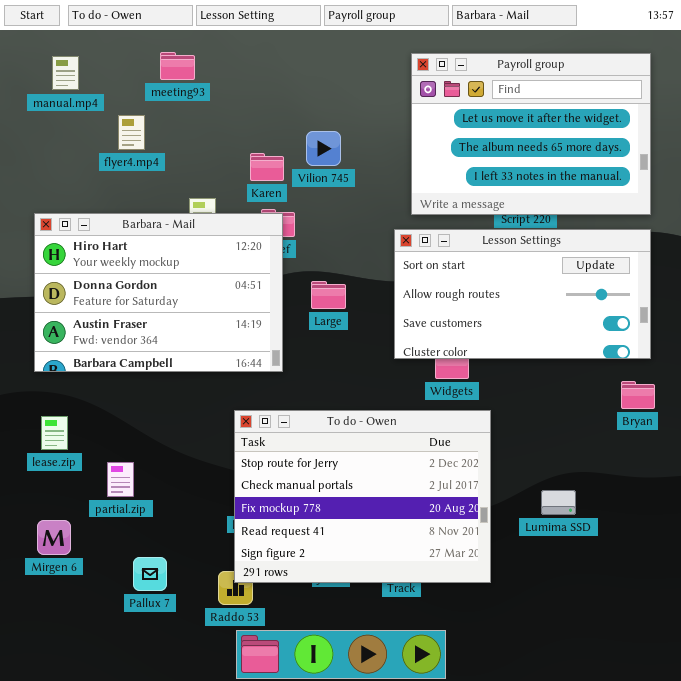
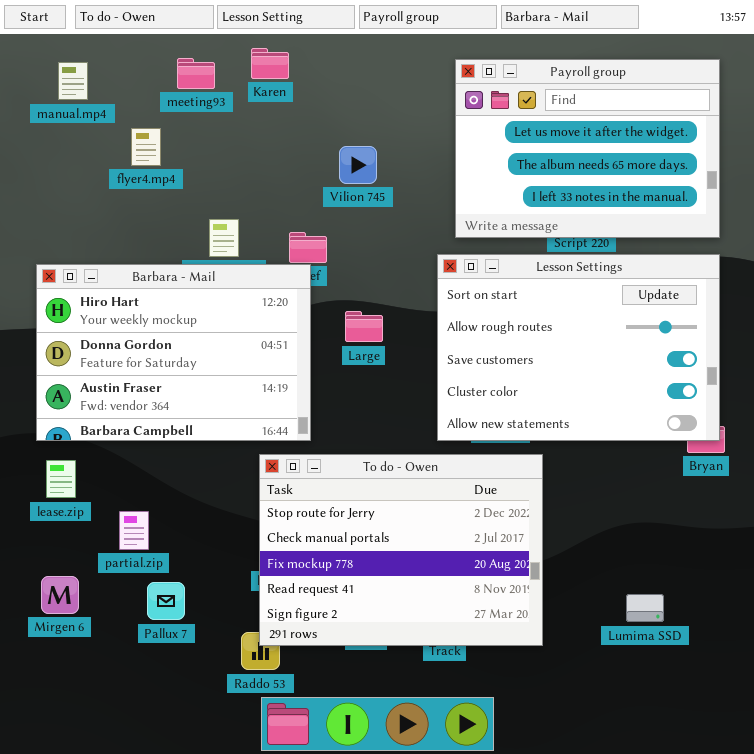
Karen: [250,153,284,181] -> [251,48,289,79], moved
Barbara - Mail: [34,213,283,372] -> [36,264,311,441], moved
Lesson Settings: [394,229,651,359] -> [437,254,720,441], resized
Lumima SSD: [541,490,576,515] -> [626,594,664,622], moved
Pallux 7: [133,557,167,591] -> [147,582,185,620], moved

